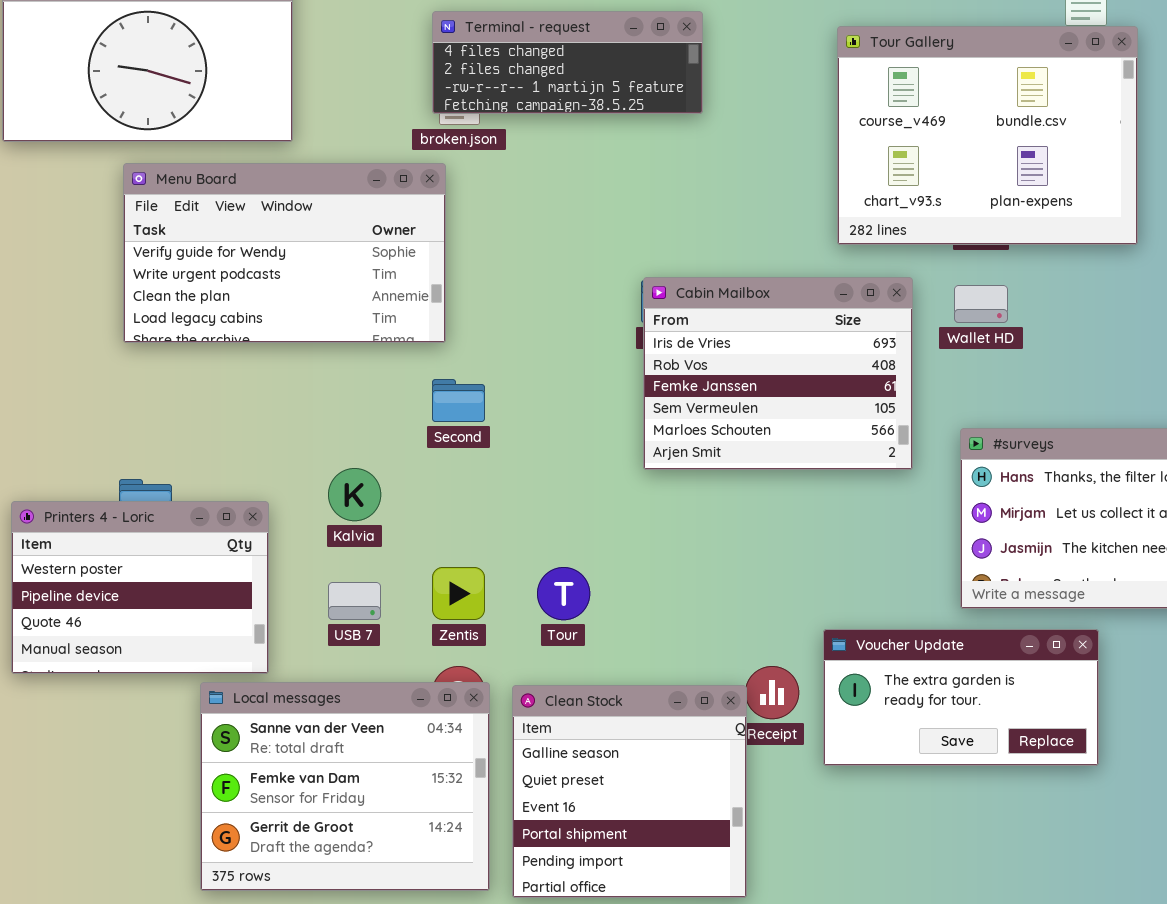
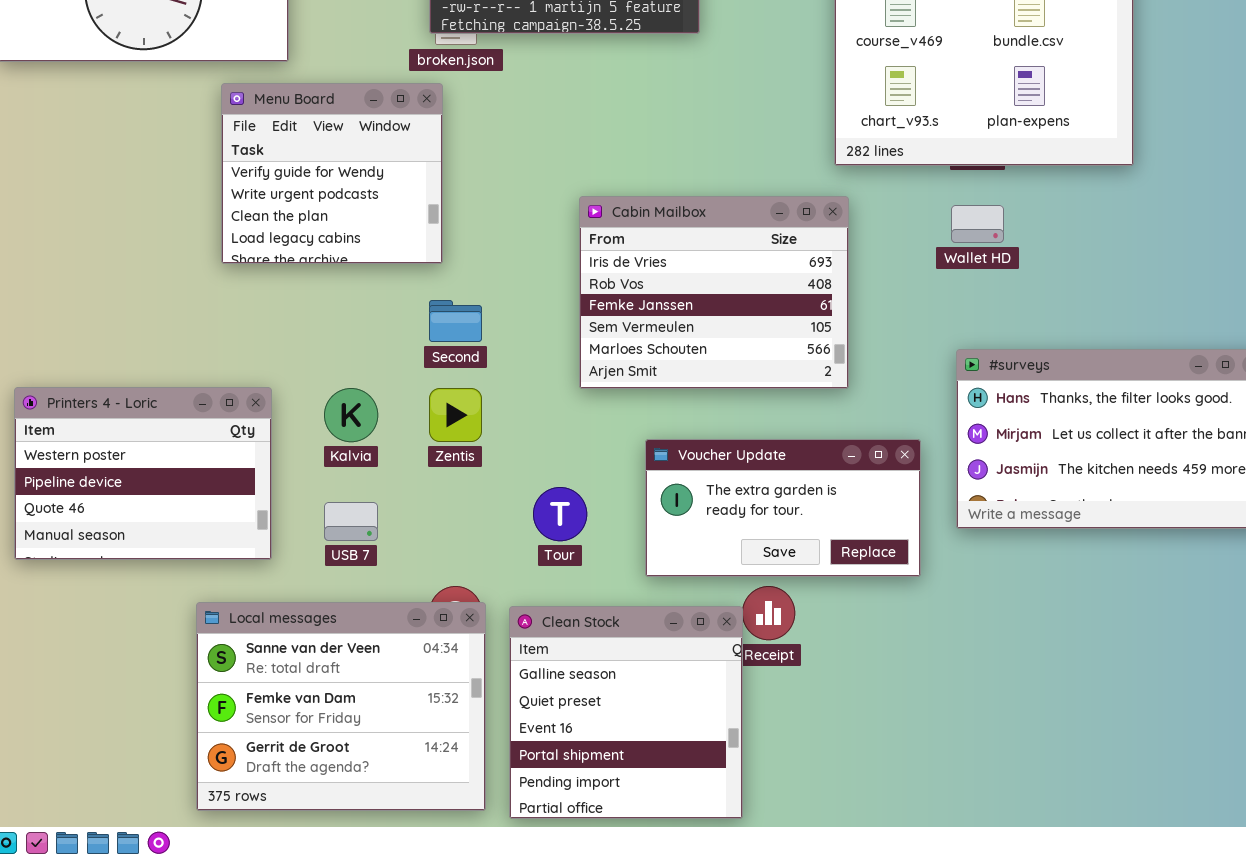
Menu Board: [123,163,446,343] -> [221,83,443,264], resized
Cabin Mailbox: [643,277,913,470] -> [579,196,849,389], moved
Printers 4 - Loric: [11,501,269,674] -> [14,387,272,560], moved
Zentis: [432,567,485,620] -> [429,388,482,442], moved
Voucher Update: [823,629,1099,766] -> [645,439,921,577], moved

